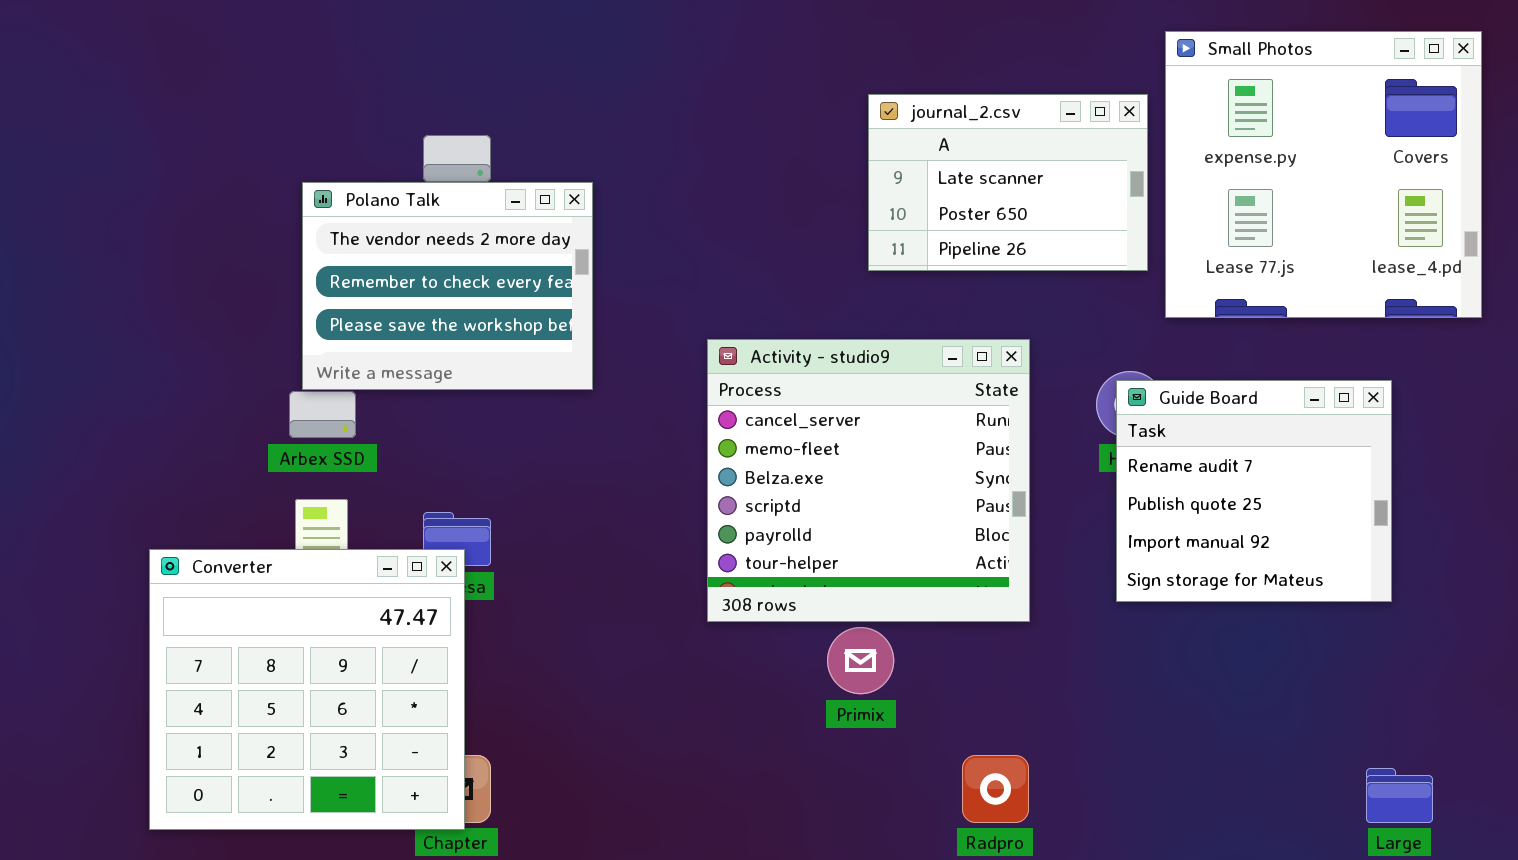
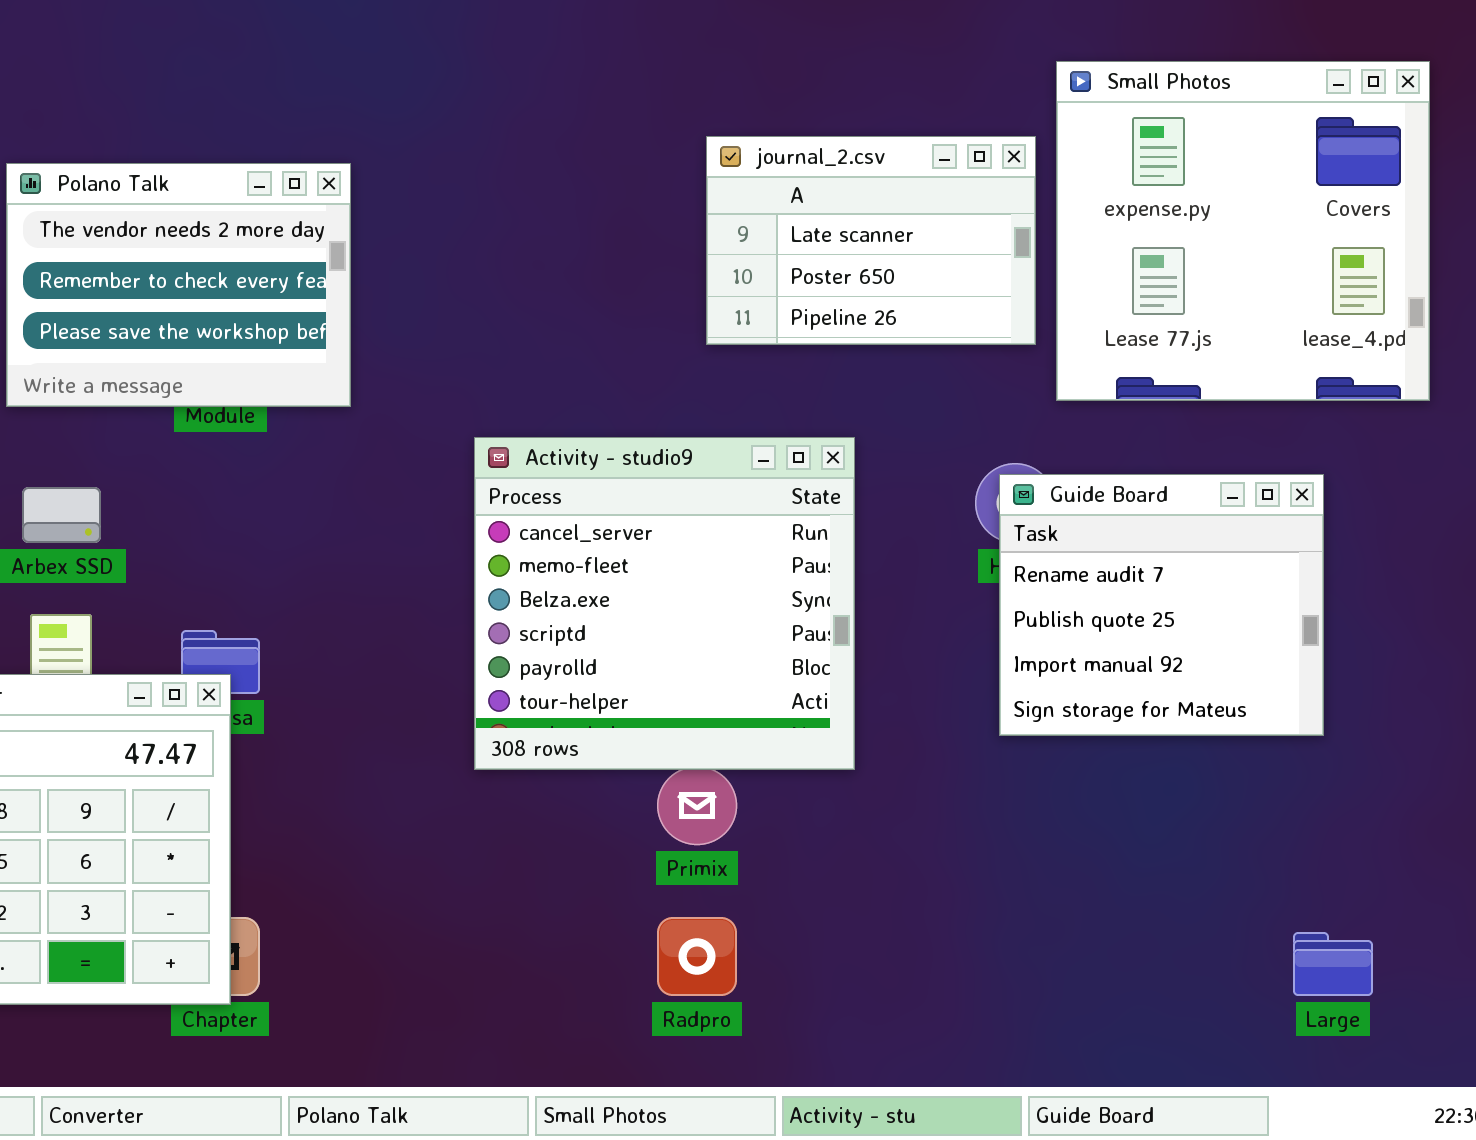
Polano Talk: [302,182,593,390] -> [6,163,351,407], moved
Activity - studio9: [707,339,1030,622] -> [474,437,855,770], moved
Radpro: [962,755,1029,823] -> [657,917,737,996], moved

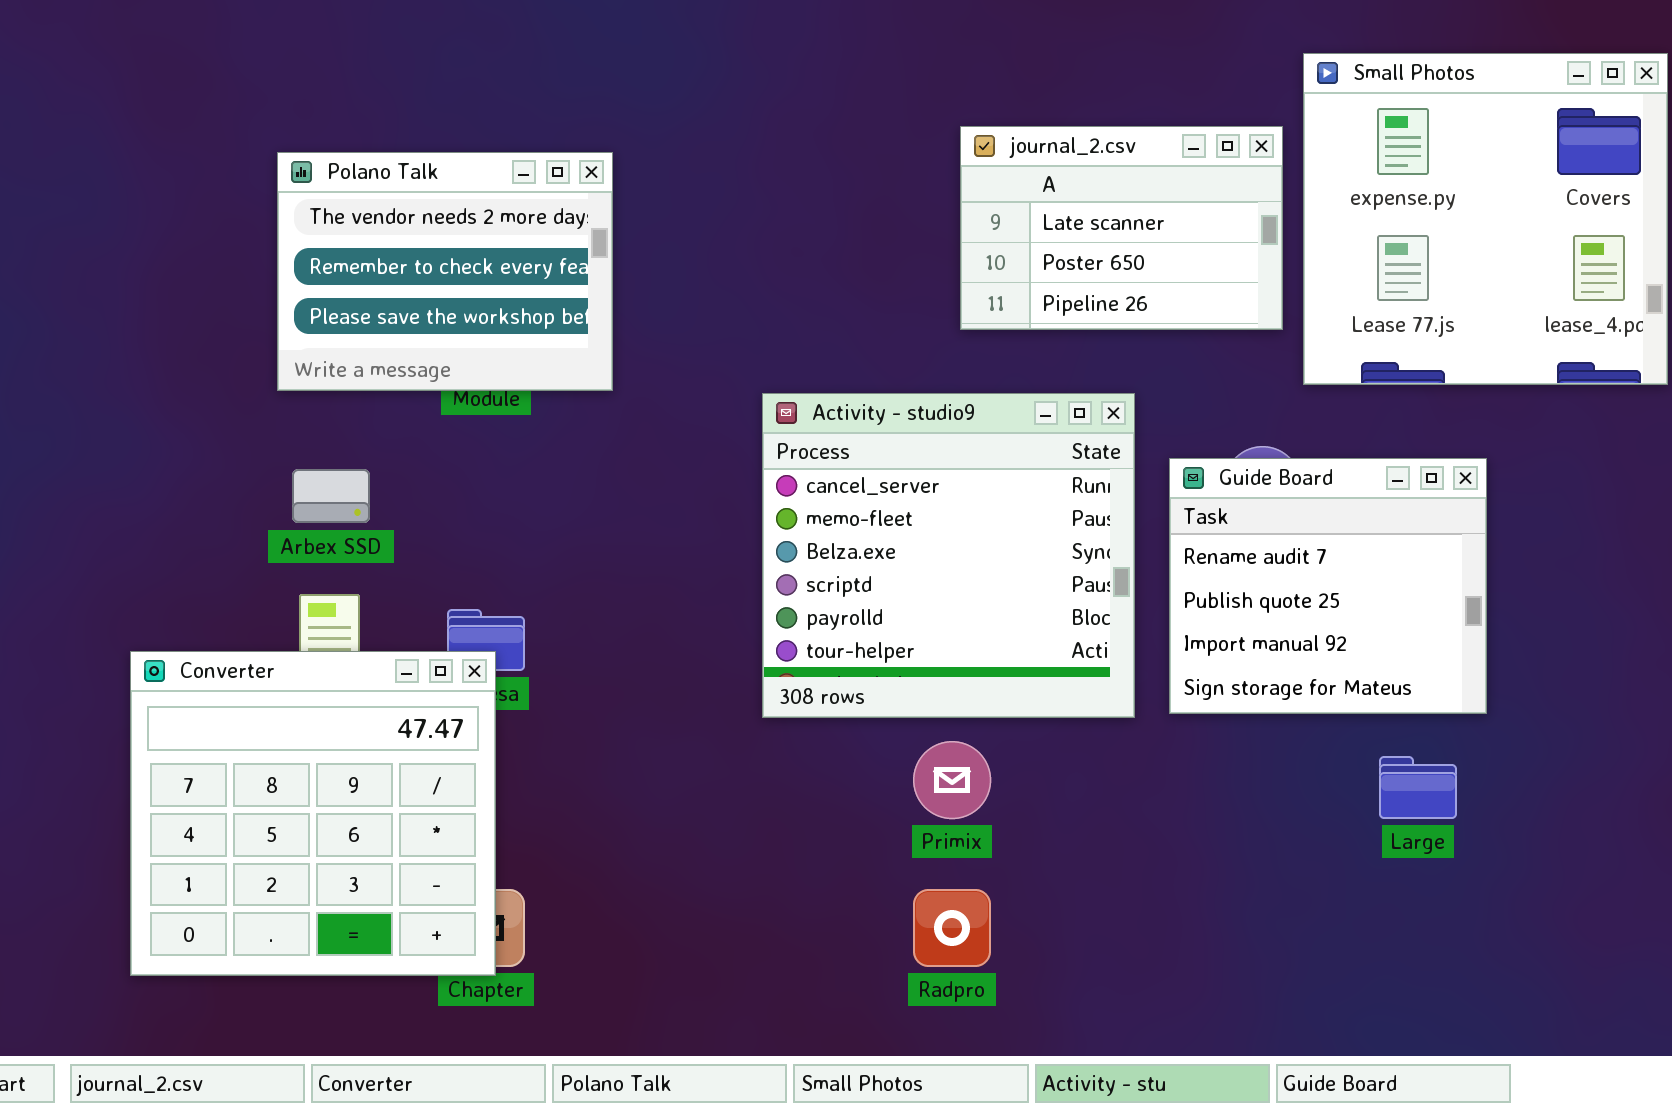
Activity - studio9: [474,437,855,770] -> [762,393,1135,718], moved
Guide Board: [999,474,1324,736] -> [1169,458,1487,714], moved
Large: [1293,932,1373,996] -> [1379,756,1457,819], moved

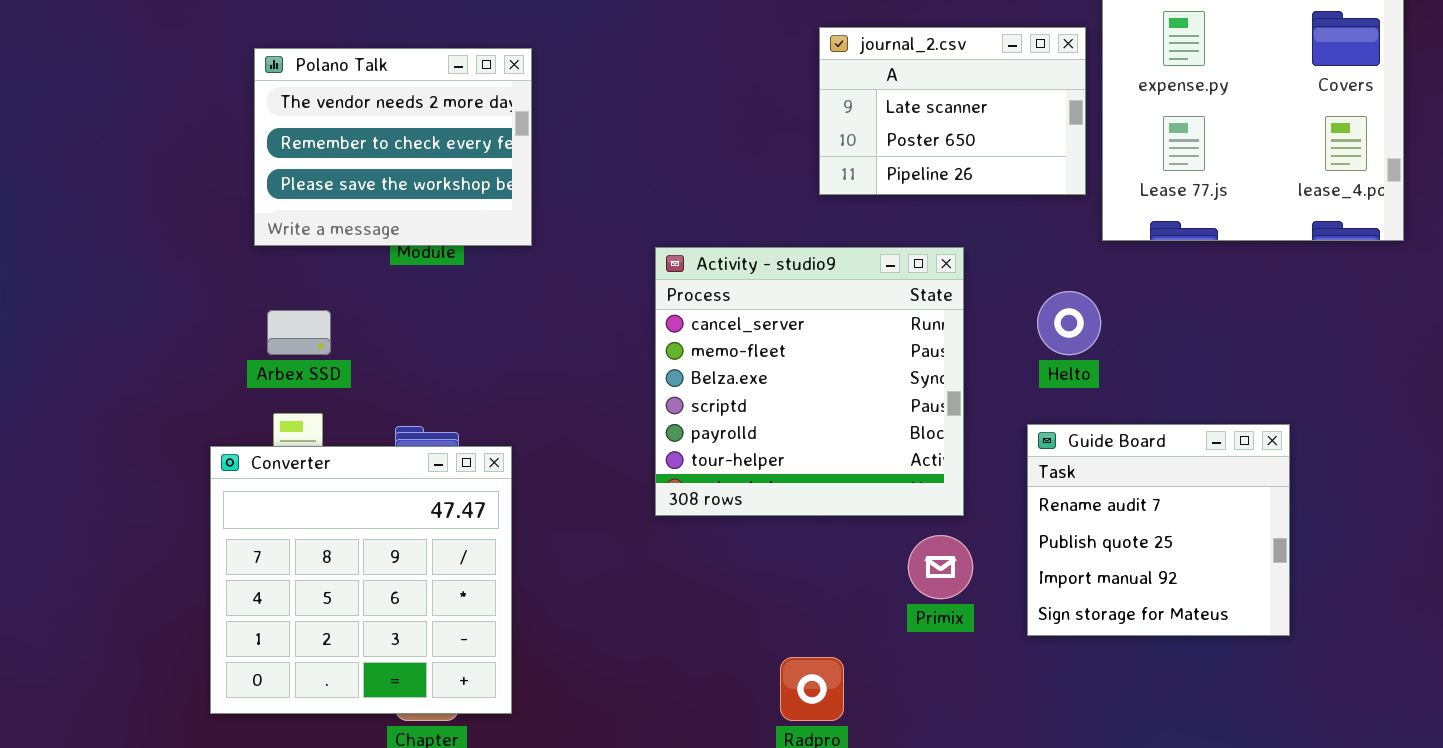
Guide Board: [1169,458,1487,714] -> [1027,424,1290,636], moved
Converter: [130,651,496,976] -> [210,446,512,714], moved
Primix: [913,741,991,819] -> [908,535,973,599], moved

